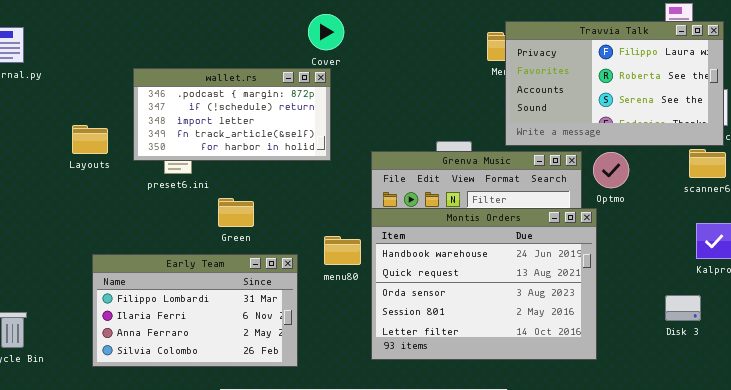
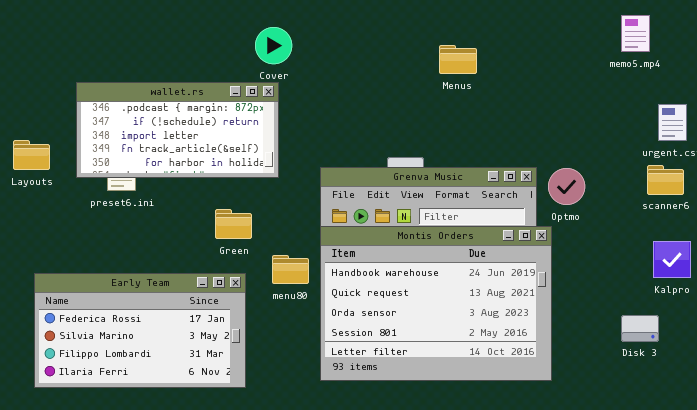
Travvia Talk: [505,21,724,146] -> none, closed
Green: [218,198,254,227] -> [215,209,252,239], moved
Early Team: [92,254,298,367] -> [34,273,246,388], scrolled up 2 rows

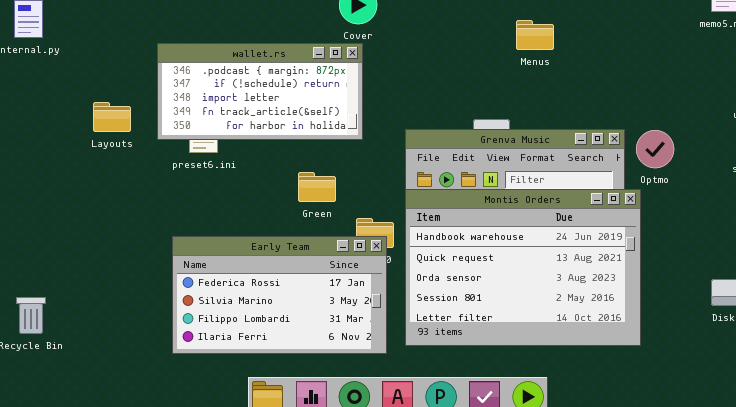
Menus: [439,45,477,74] -> [516,20,554,50], moved
Early Team: [34,273,246,388] -> [172,236,387,354], moved

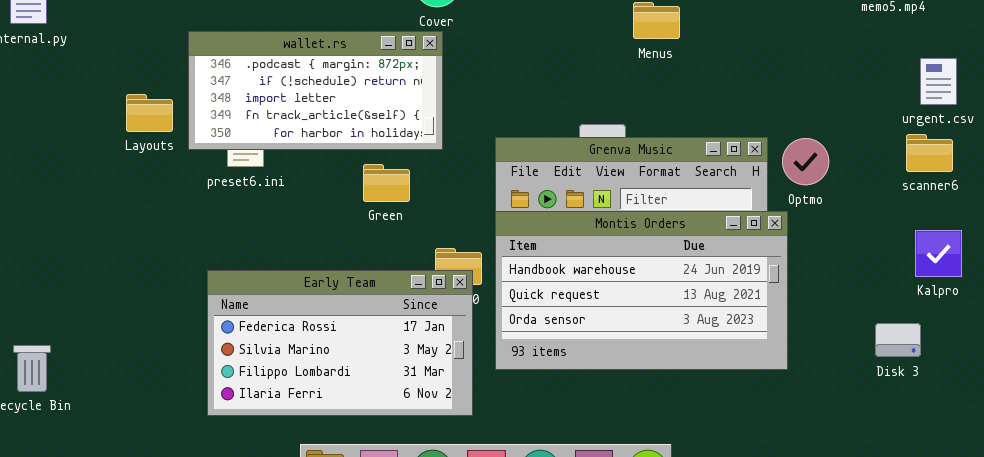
Layouts: [93,102,131,132] -> [126,94,173,132], moved
Green: [298,172,336,202] -> [363,164,410,202], moved
Montis Orders: [405,189,641,346] -> [495,211,788,370], resized

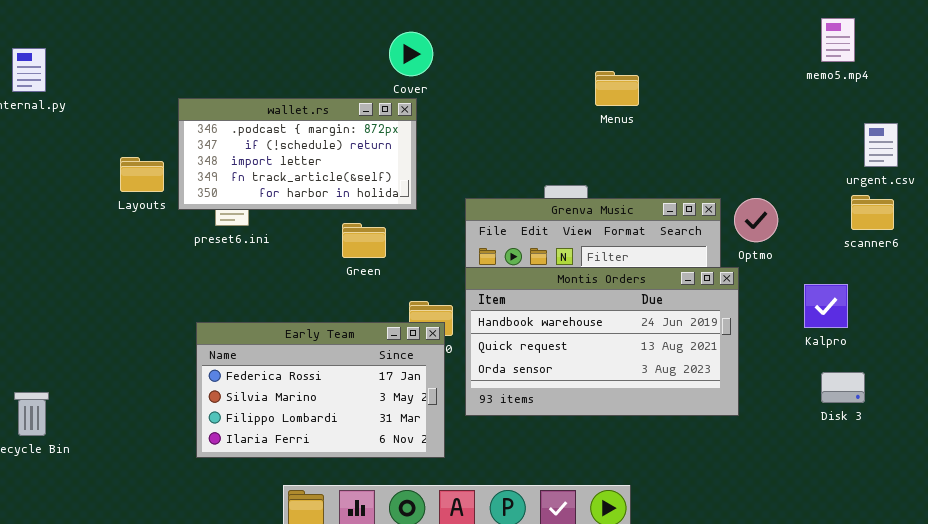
Kalpro: [915,230,962,277] -> [804,284,848,328], moved

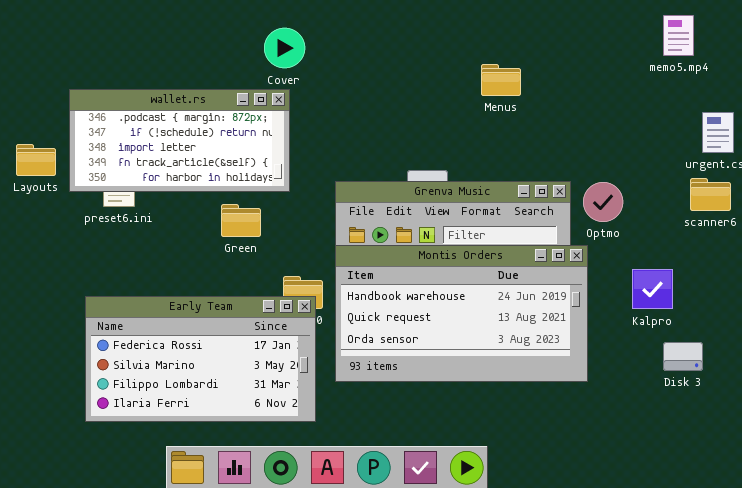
Menus: [595,71,639,106] -> [481,64,521,96], moved
Kalpro: [804,284,848,328] -> [632,269,673,309], moved

